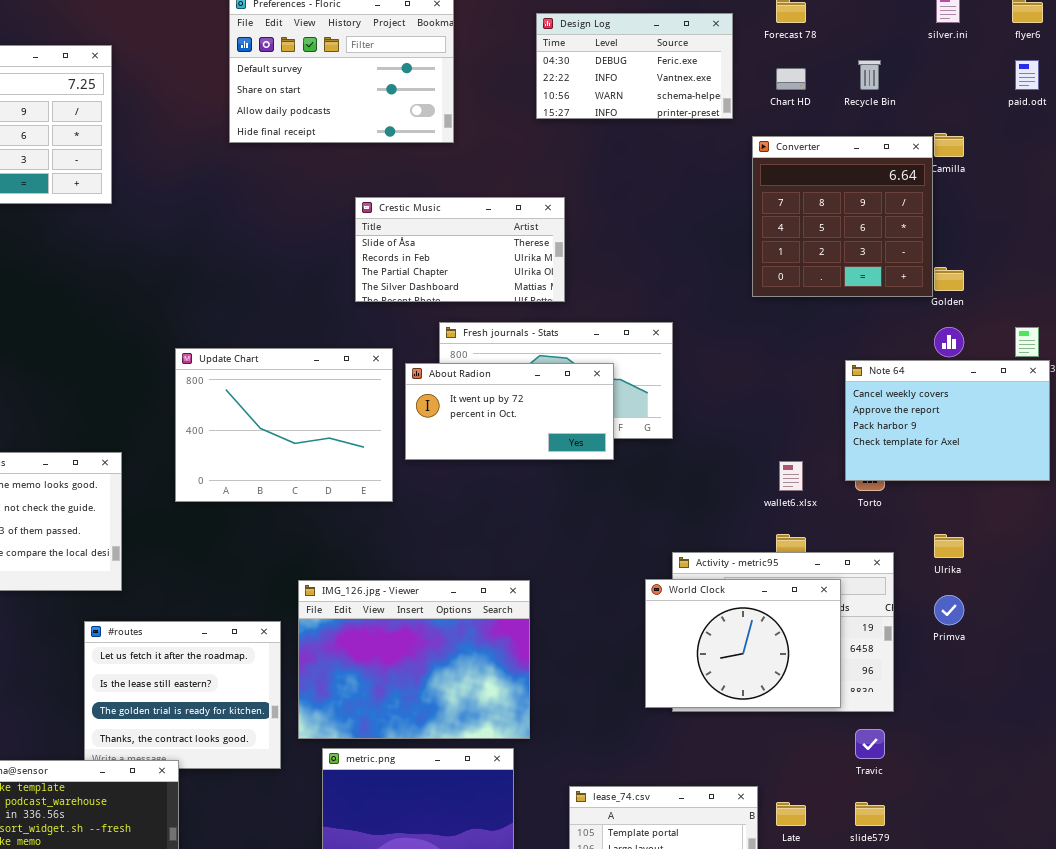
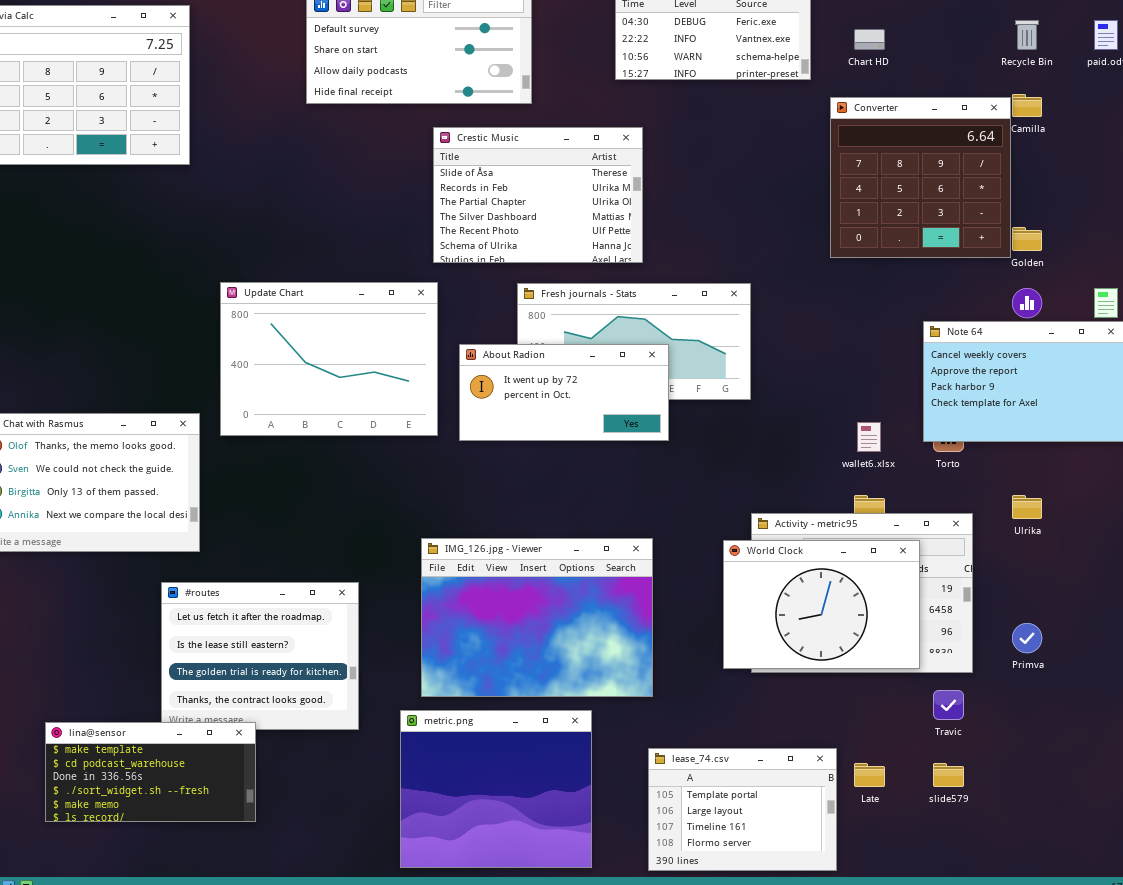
Recycle Bin: [858,60,881,90] -> [1015,20,1039,50], moved
Crestic Music: [355,197,565,302] -> [433,127,643,263], resized
Update Chart: [175,348,393,502] -> [220,282,438,436], moved
About Radion: [405,363,614,460] -> [459,344,669,441], moved
IMG_126.jpg - Viewer: [298,580,530,739] -> [421,538,653,697], moved
Primva: [934,595,964,625] -> [1012,623,1042,653], moved

